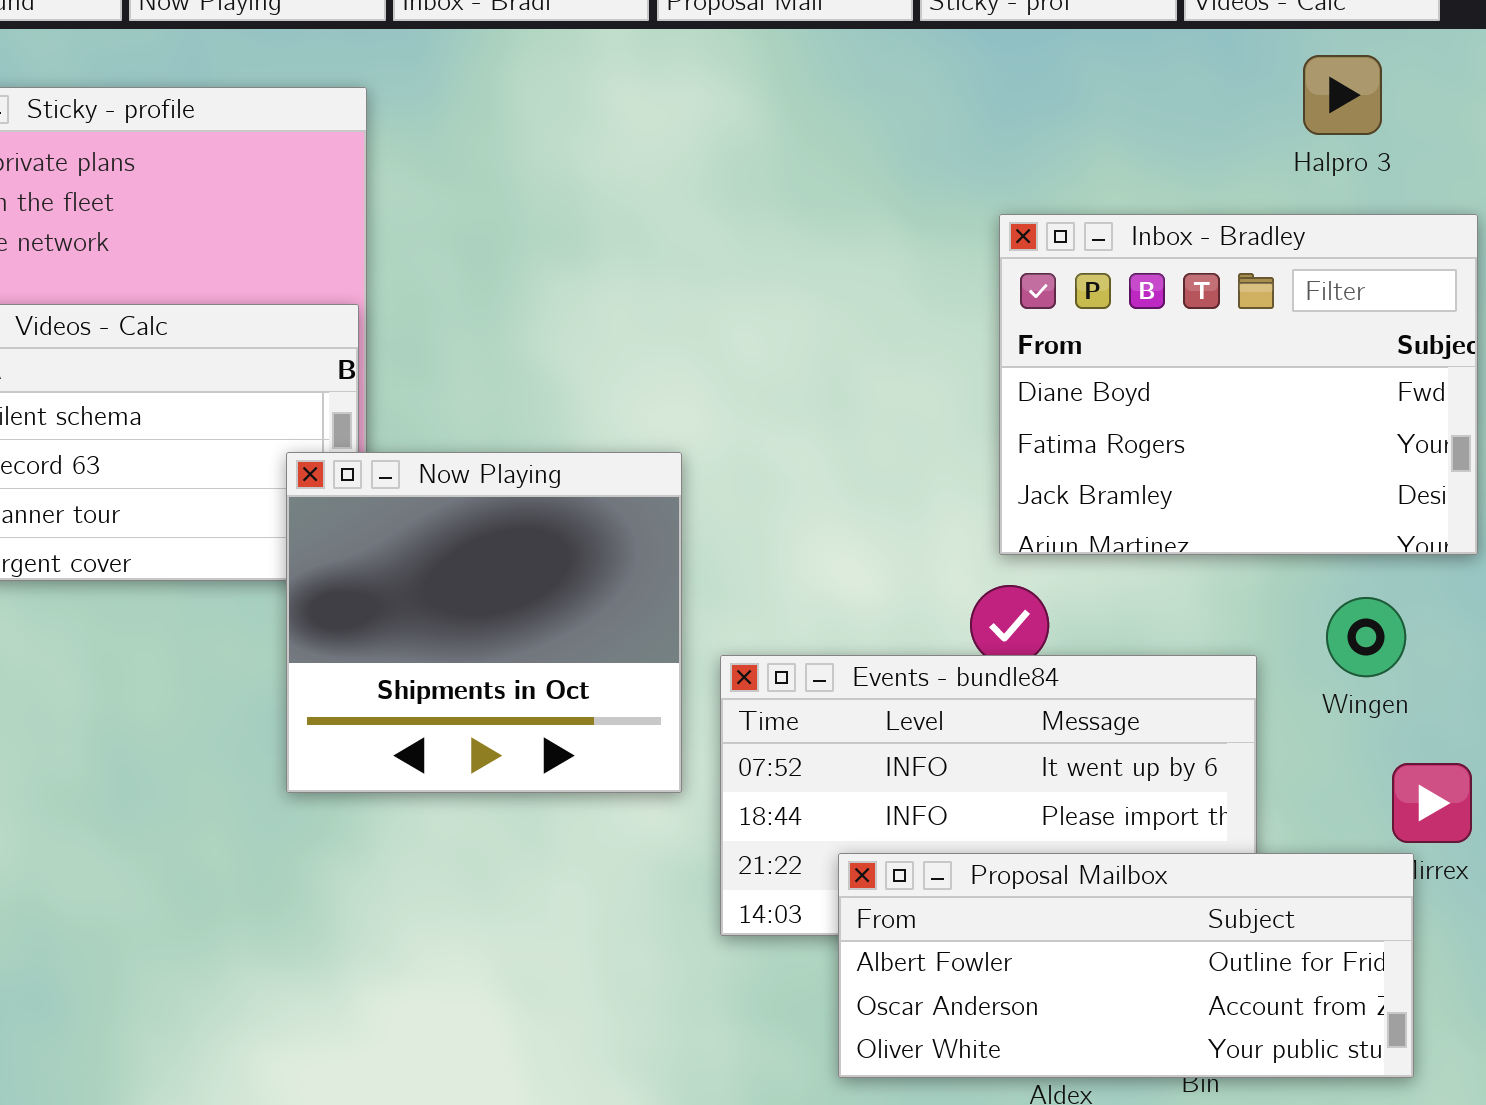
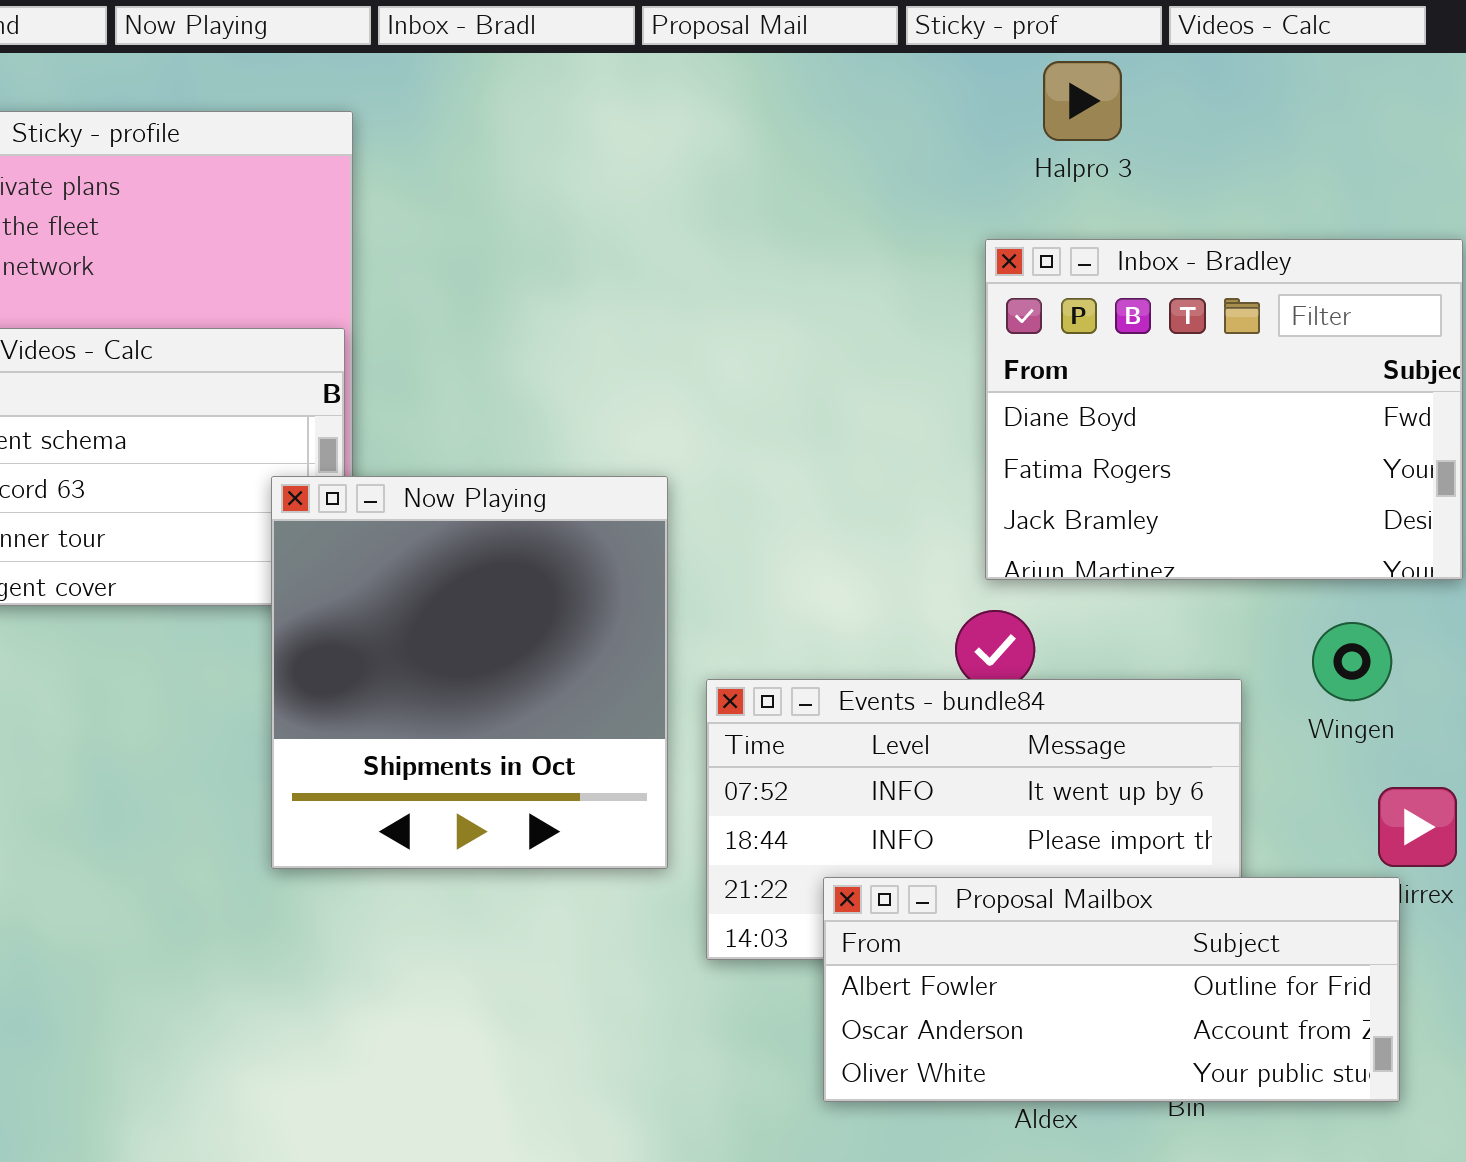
Halpro 3: [1303,55,1382,135] -> [1043,61,1122,141], moved
Now Playing: [286,452,682,793] -> [271,476,668,869], resized

